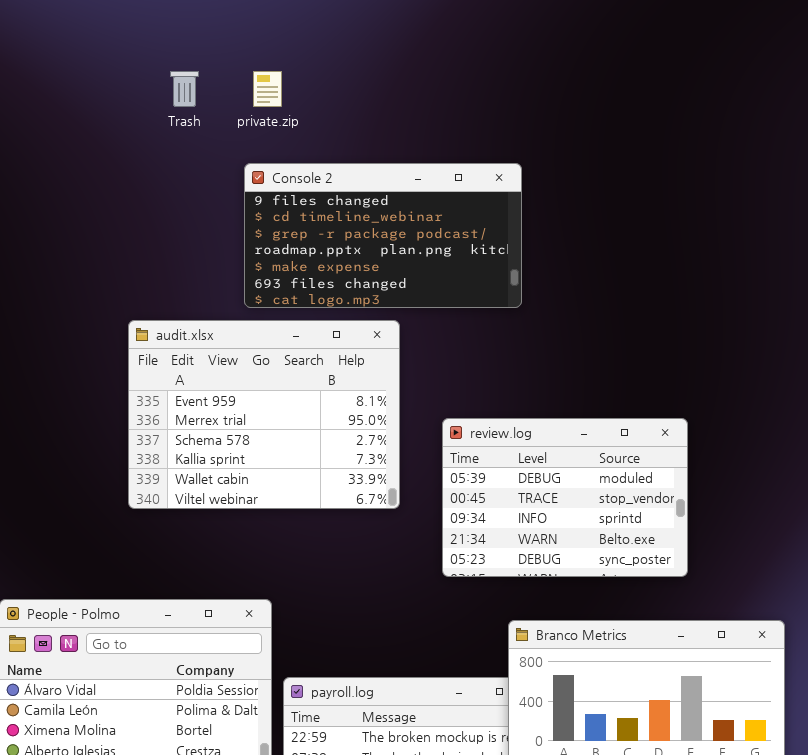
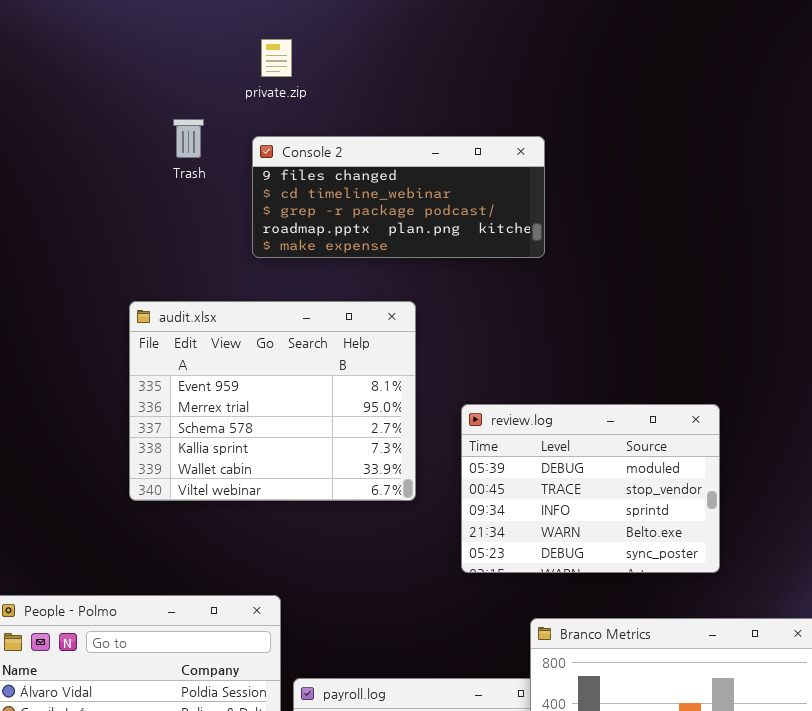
Trash: [170,71,199,107] -> [173,119,204,158], moved
Console 2: [244,163,522,308] -> [252,136,545,258], resized

